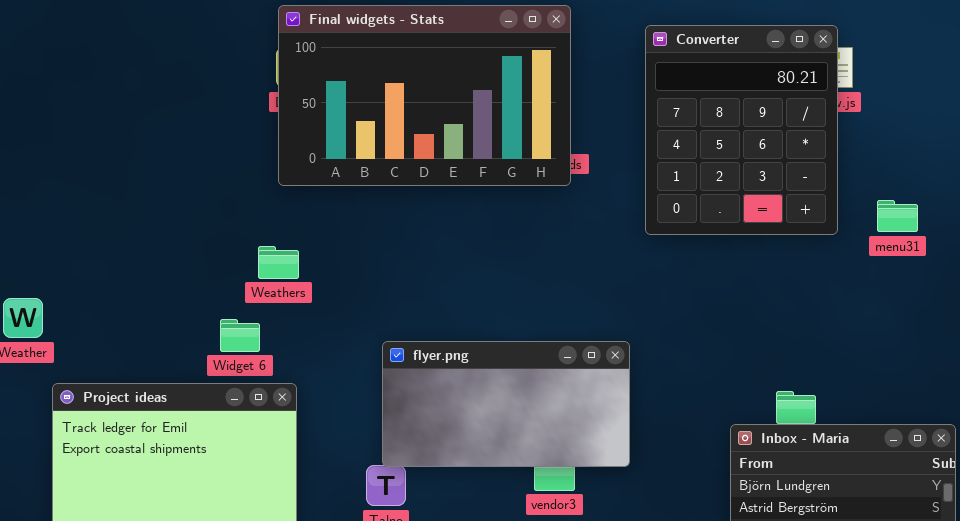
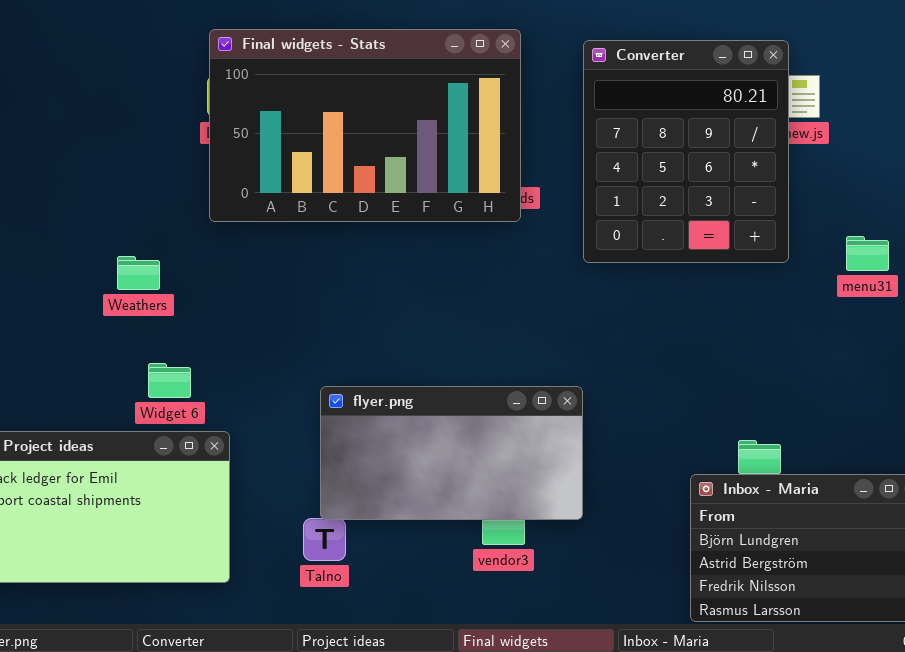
Converter: [645,25,838,235] -> [583,40,789,263], moved
Weathers: [258,246,299,279] -> [117,256,160,290], moved

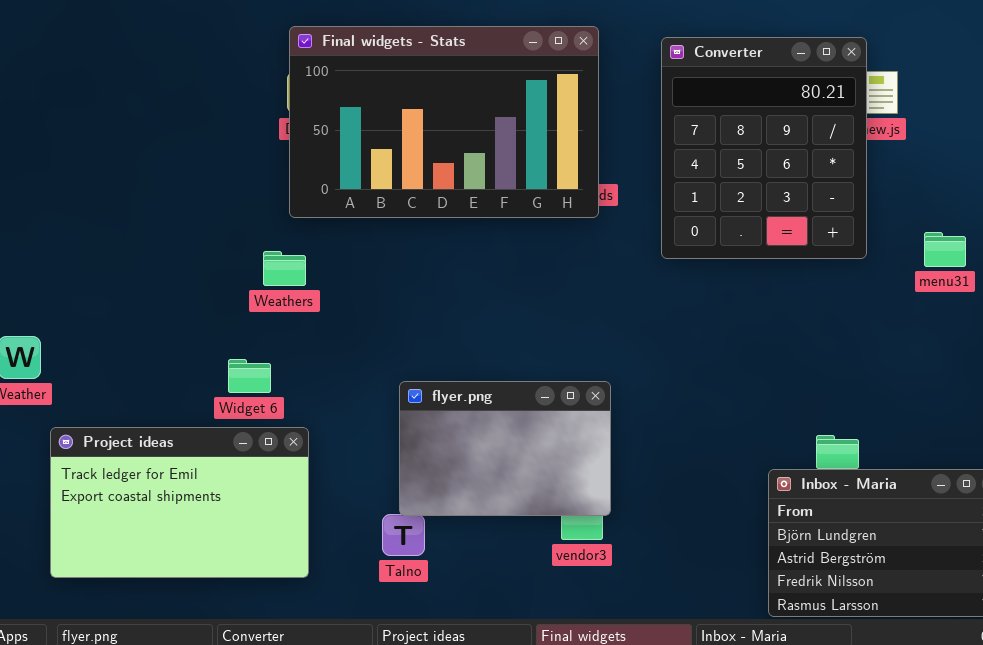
Weathers: [117,256,160,290] -> [263,251,306,286], moved
flyer.png: [320,386,583,520] -> [399,381,611,516], resized

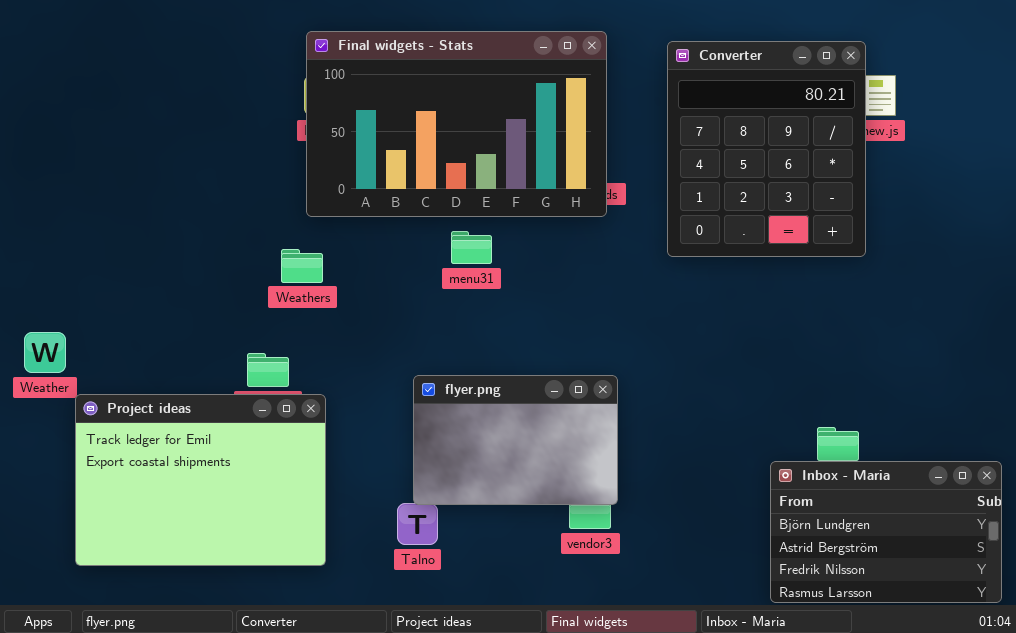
menu31: [924,232,966,267] -> [451,231,492,264], moved
Project ideas: [50,427,309,578] -> [75,394,326,566], resized

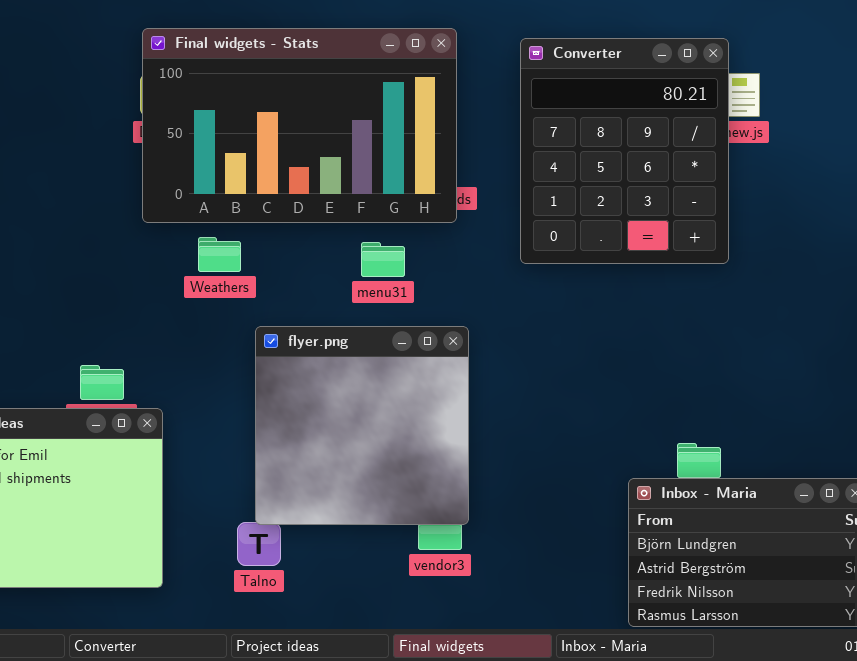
menu31: [451,231,492,264] -> [361,242,405,277], moved
Weathers: [281,249,323,283] -> [198,237,241,272], moved
flyer.png: [413,375,618,505] -> [255,326,469,525], resized

